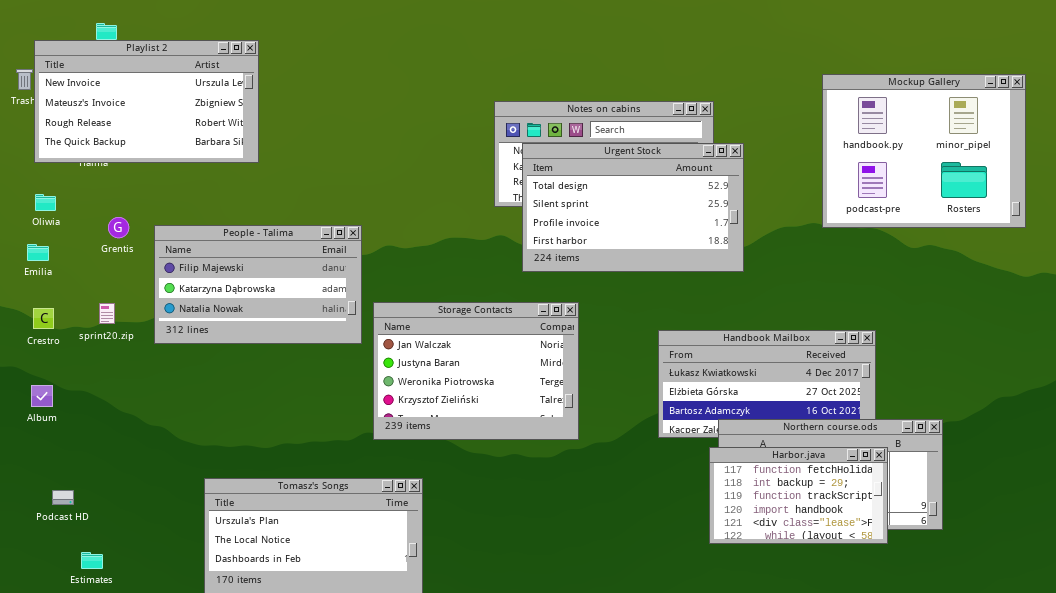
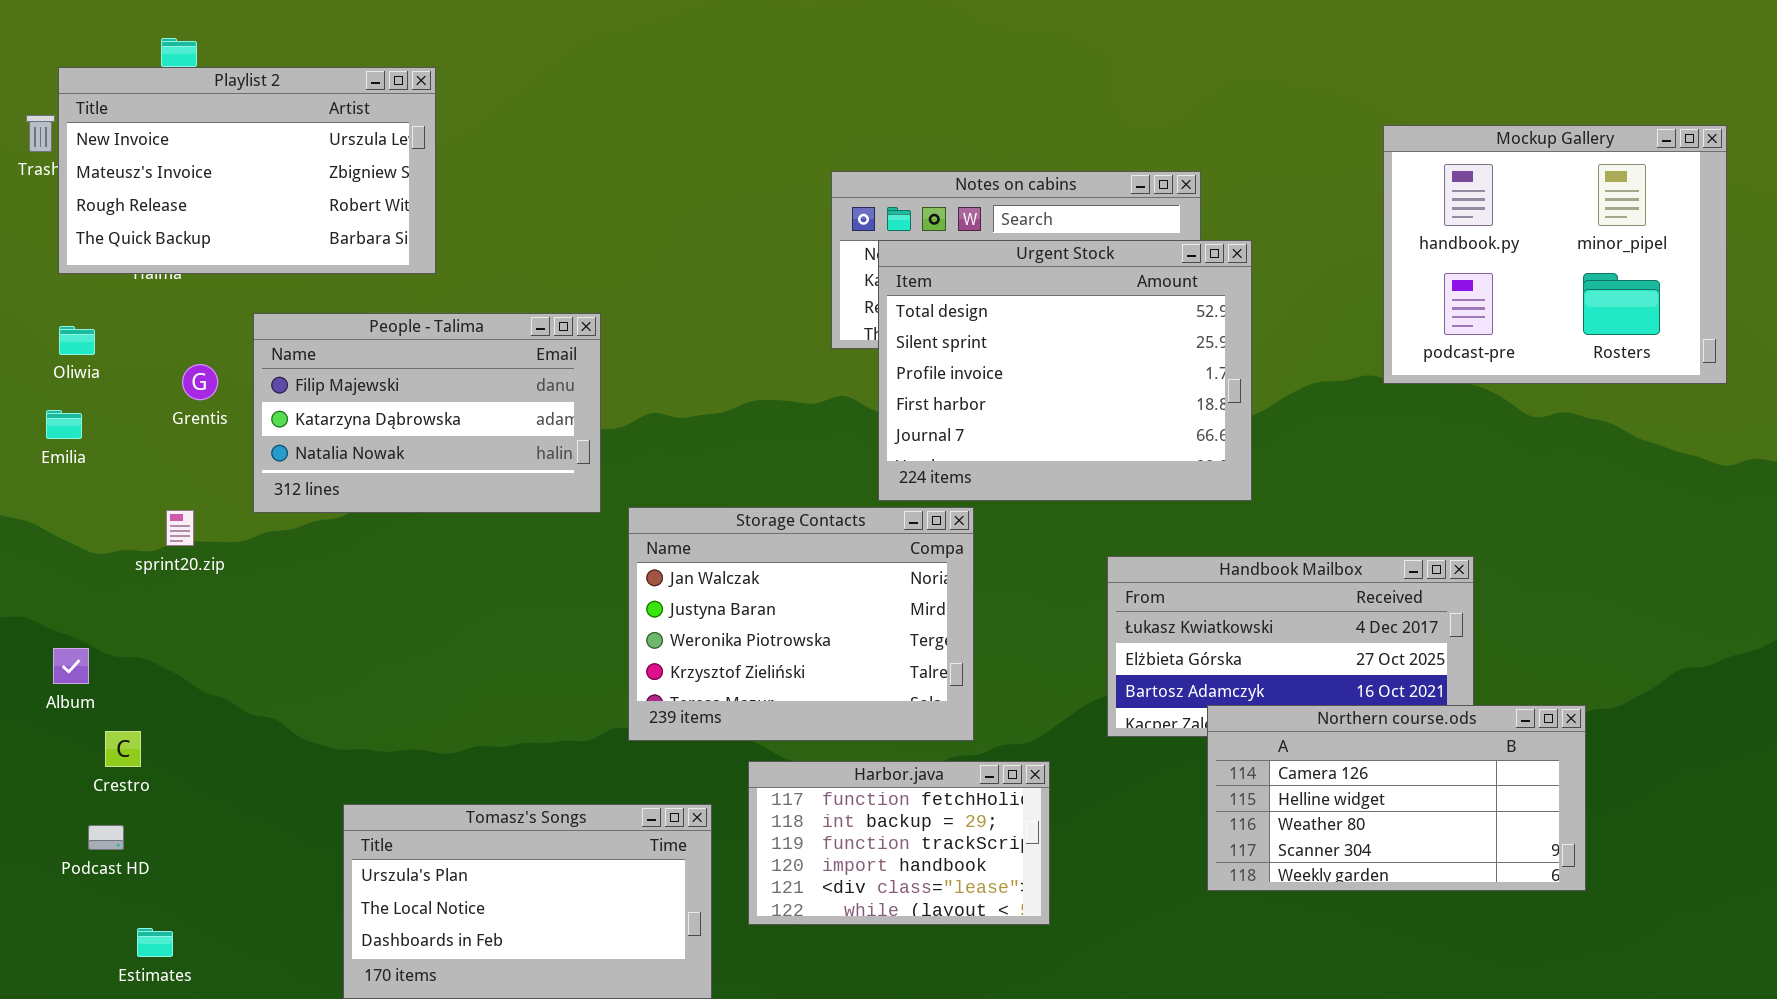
Urgent Stock: [522,143,744,272] -> [878,240,1252,501], resized
People - Talima: [154,225,362,344] -> [253,313,601,513], moved
Crestro: [33,308,54,329] -> [105,731,141,767], moved
Harbor.java: [709,447,888,544] -> [748,761,1050,925], moved

